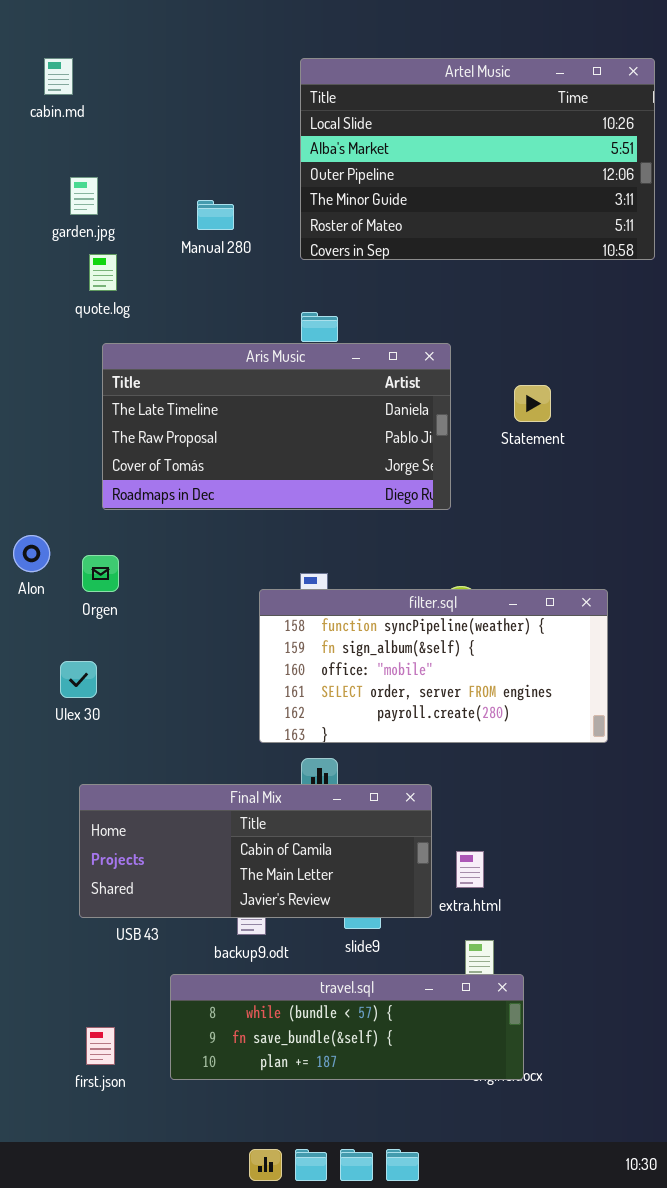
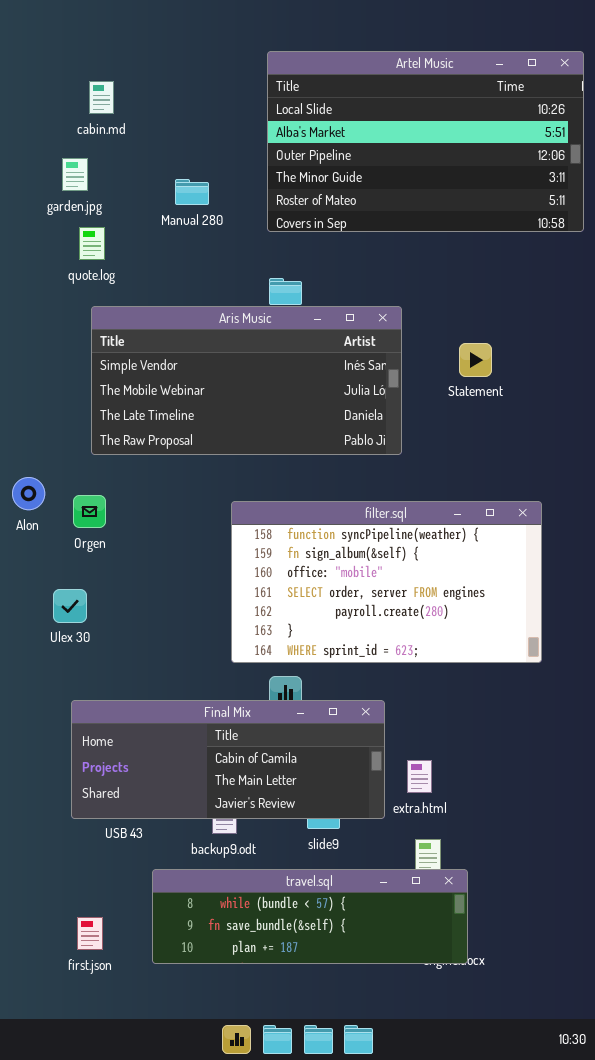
cabin.md: [44,58,73,95] -> [89,81,114,114], moved
Aris Music: [102,343,451,510] -> [91,306,402,455], scrolled up 2 rows
filter.sql: [259,589,608,743] -> [231,501,542,663], resized

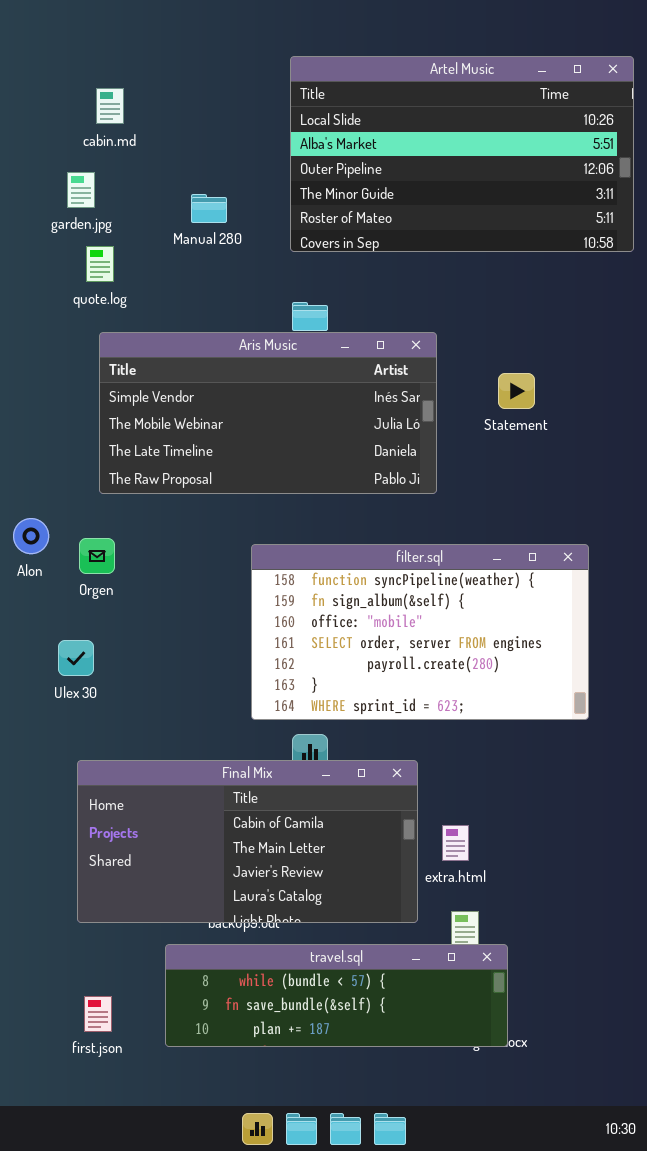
Final Mix: [71,700,385,819] -> [77,760,418,923], resized

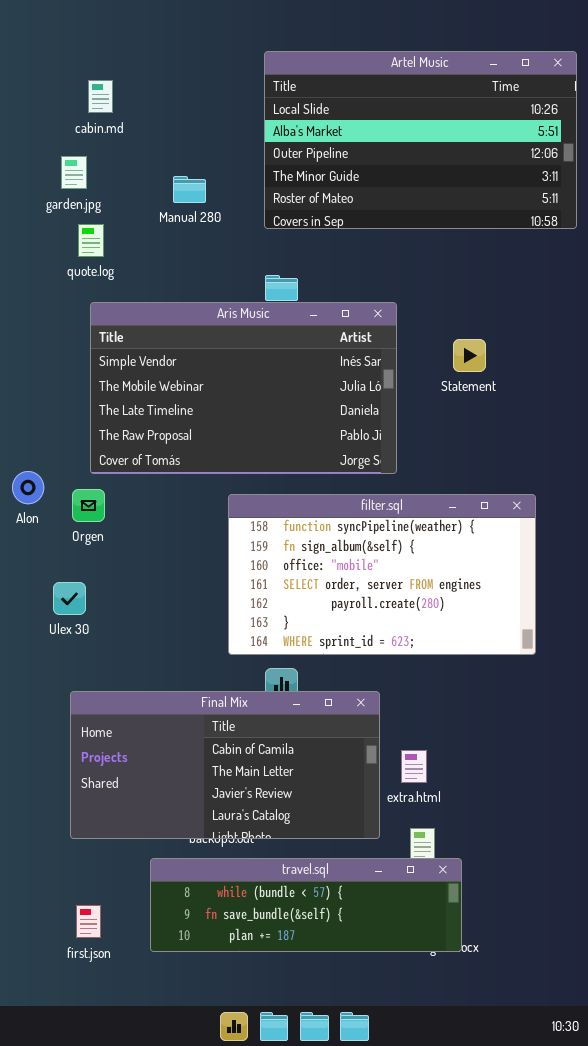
Aris Music: [99,332,437,494] -> [90,302,397,474], resized

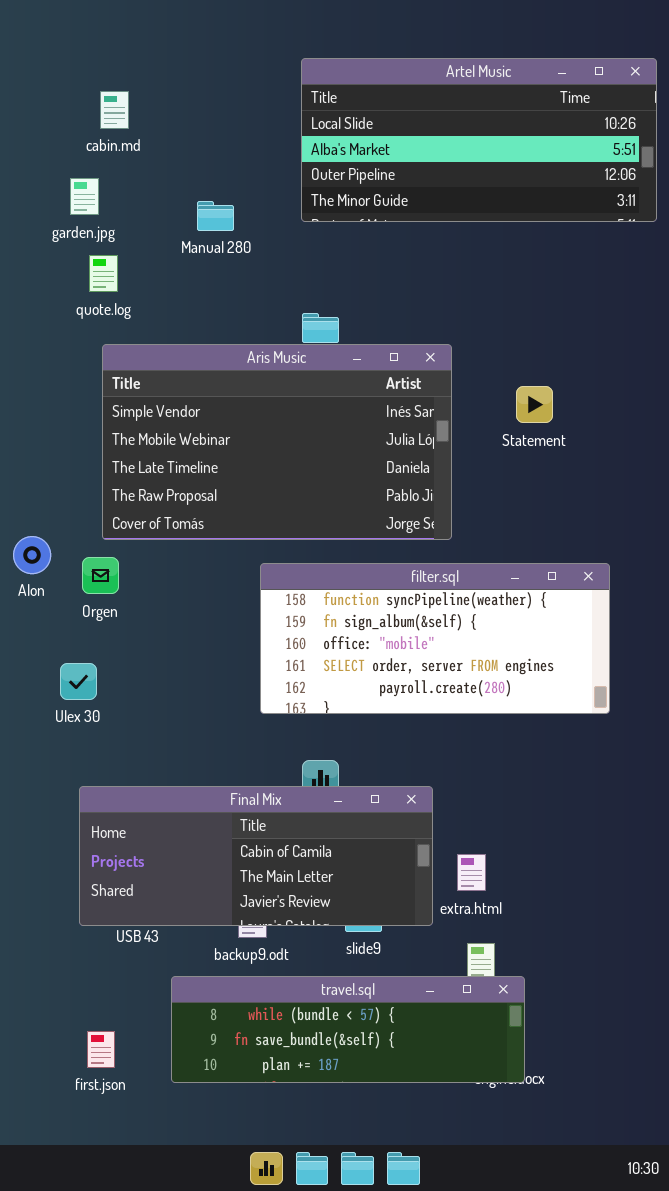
Artel Music: [264,51,577,229] -> [301,58,657,222], resized
filter.sql: [228,494,536,655] -> [260,563,610,714], resized
Final Mix: [70,691,380,839] -> [79,786,433,926], resized

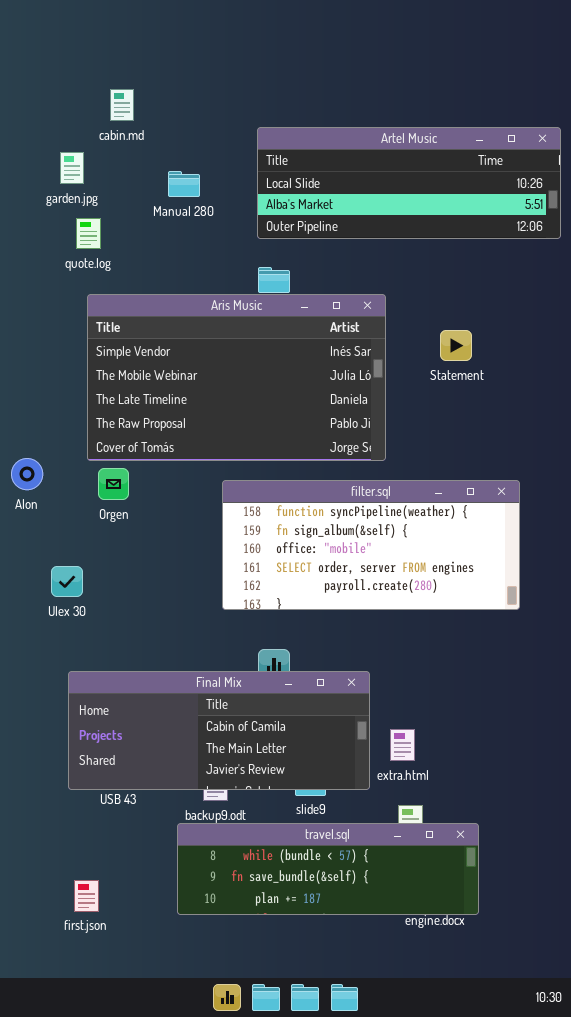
Artel Music: [301,58,657,222] -> [257,127,561,239], moved, resized
cabin.md: [100,91,129,129] -> [110,89,134,121], moved
Orgen: [82,557,119,594] -> [98,468,129,500], moved
travel.sql: [171,976,525,1083] -> [177,823,479,915], moved

